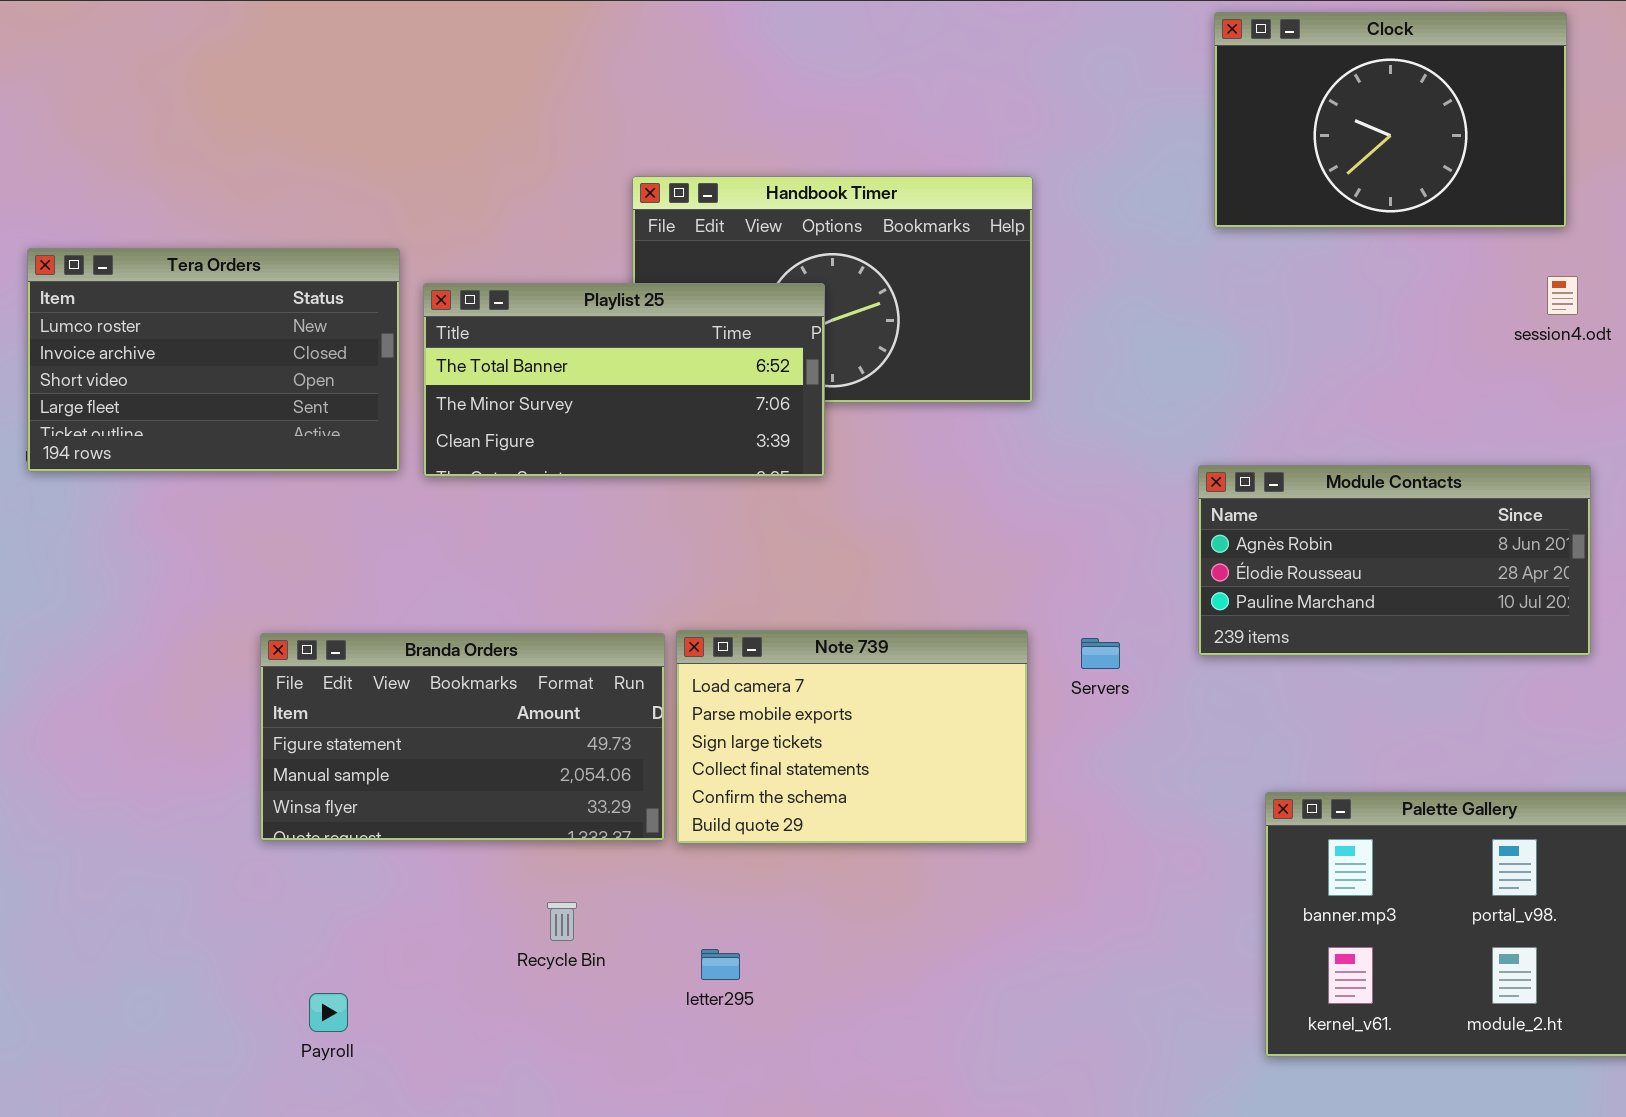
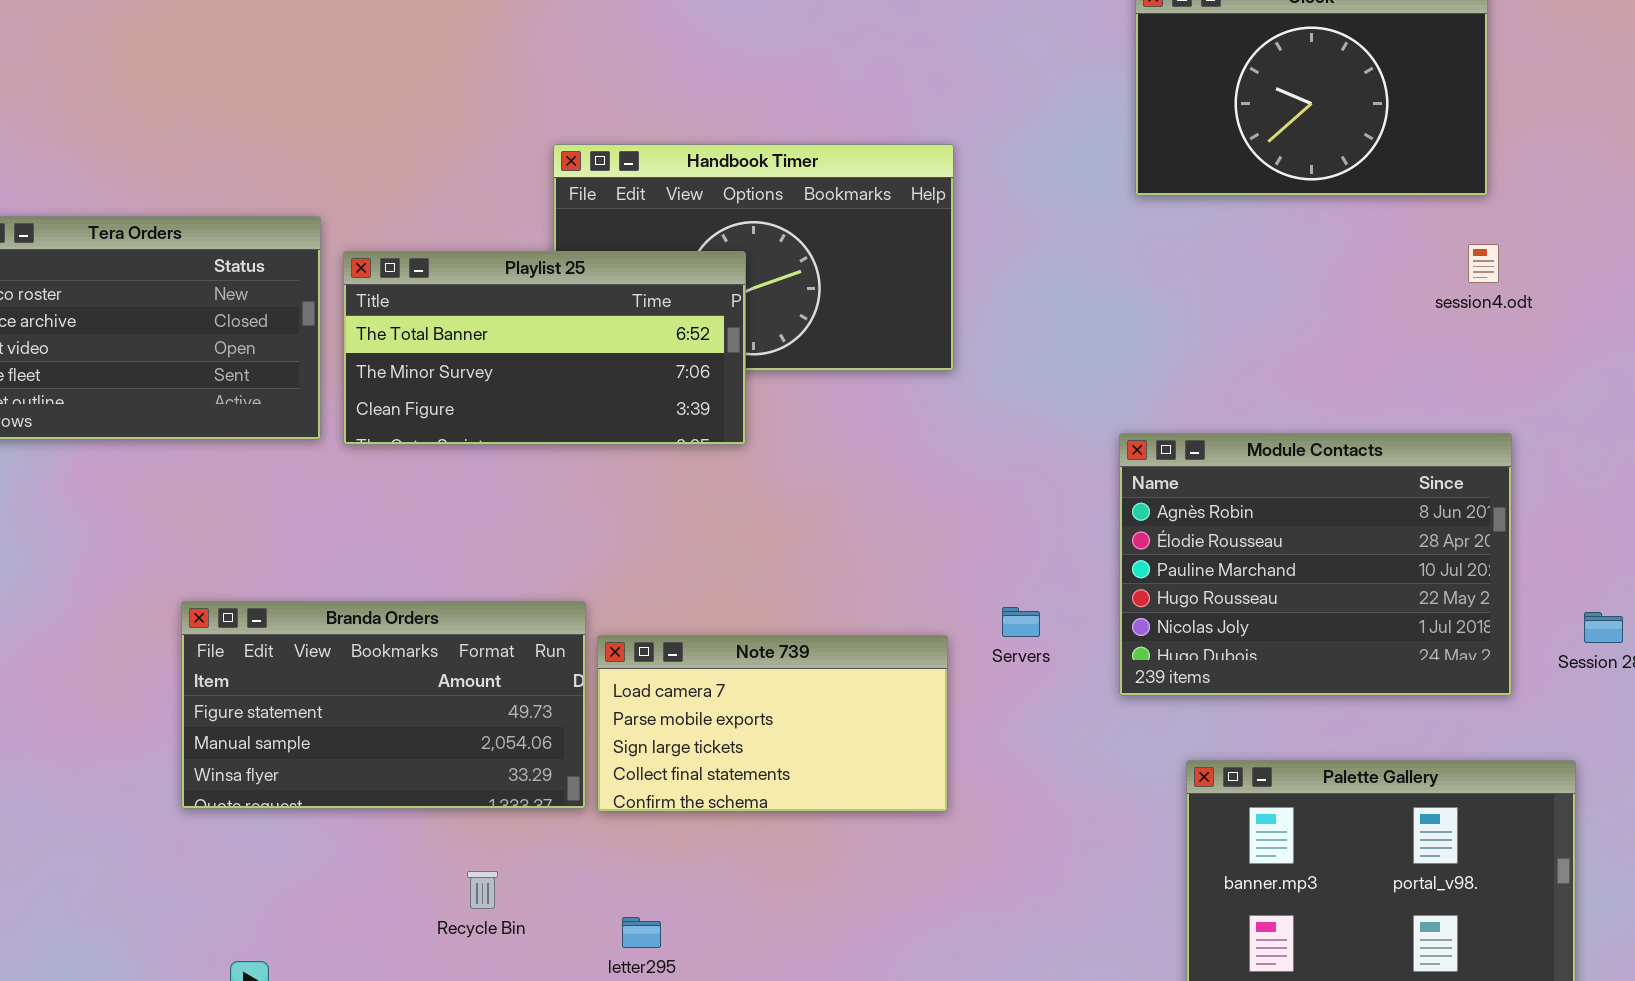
Module Contacts: [1198,465,1591,656] -> [1119,433,1512,696], resized
Note 739: [676,630,1028,844] -> [597,635,948,812], resized

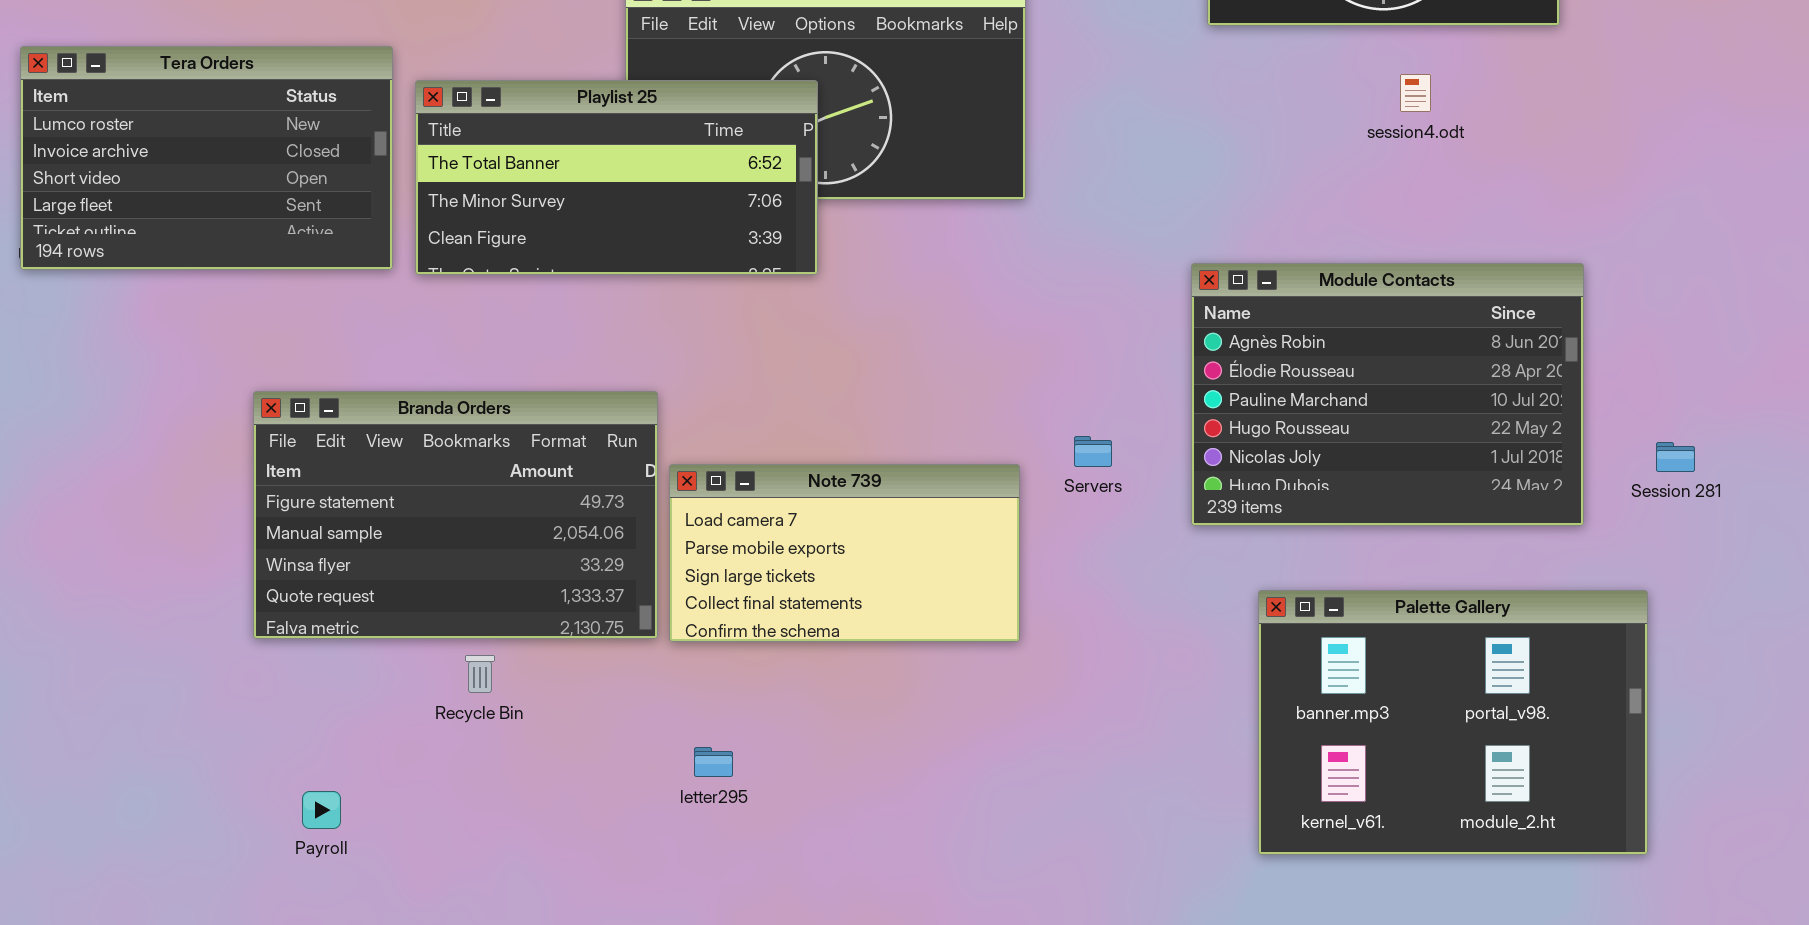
session4.odt: [1468,244,1499,283] -> [1400,74,1431,112], moved
Branda Orders: [181,601,586,809] -> [253,391,658,639], resized
Recycle Bin: [467,871,498,909] -> [465,655,495,693], moved

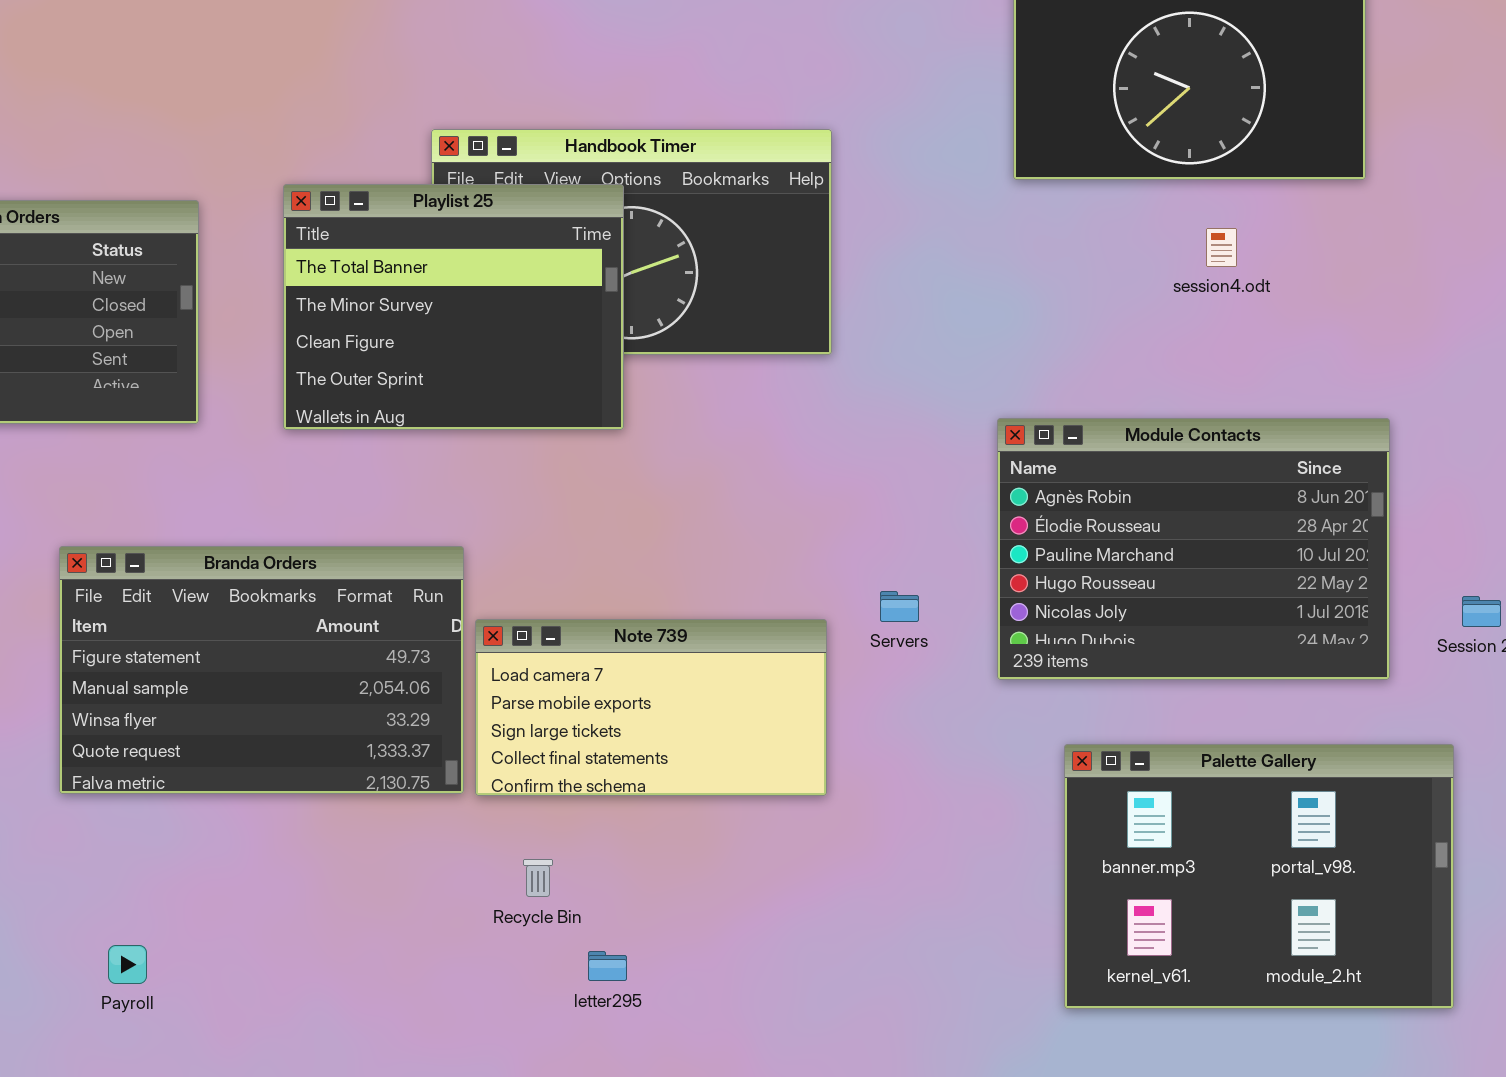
Playlist 25: [415,80,818,275] -> [283,184,624,430], resized
Recycle Bin: [465,655,495,693] -> [523,859,553,897], moved
letter295: [694,747,733,777] -> [588,951,627,981], moved

